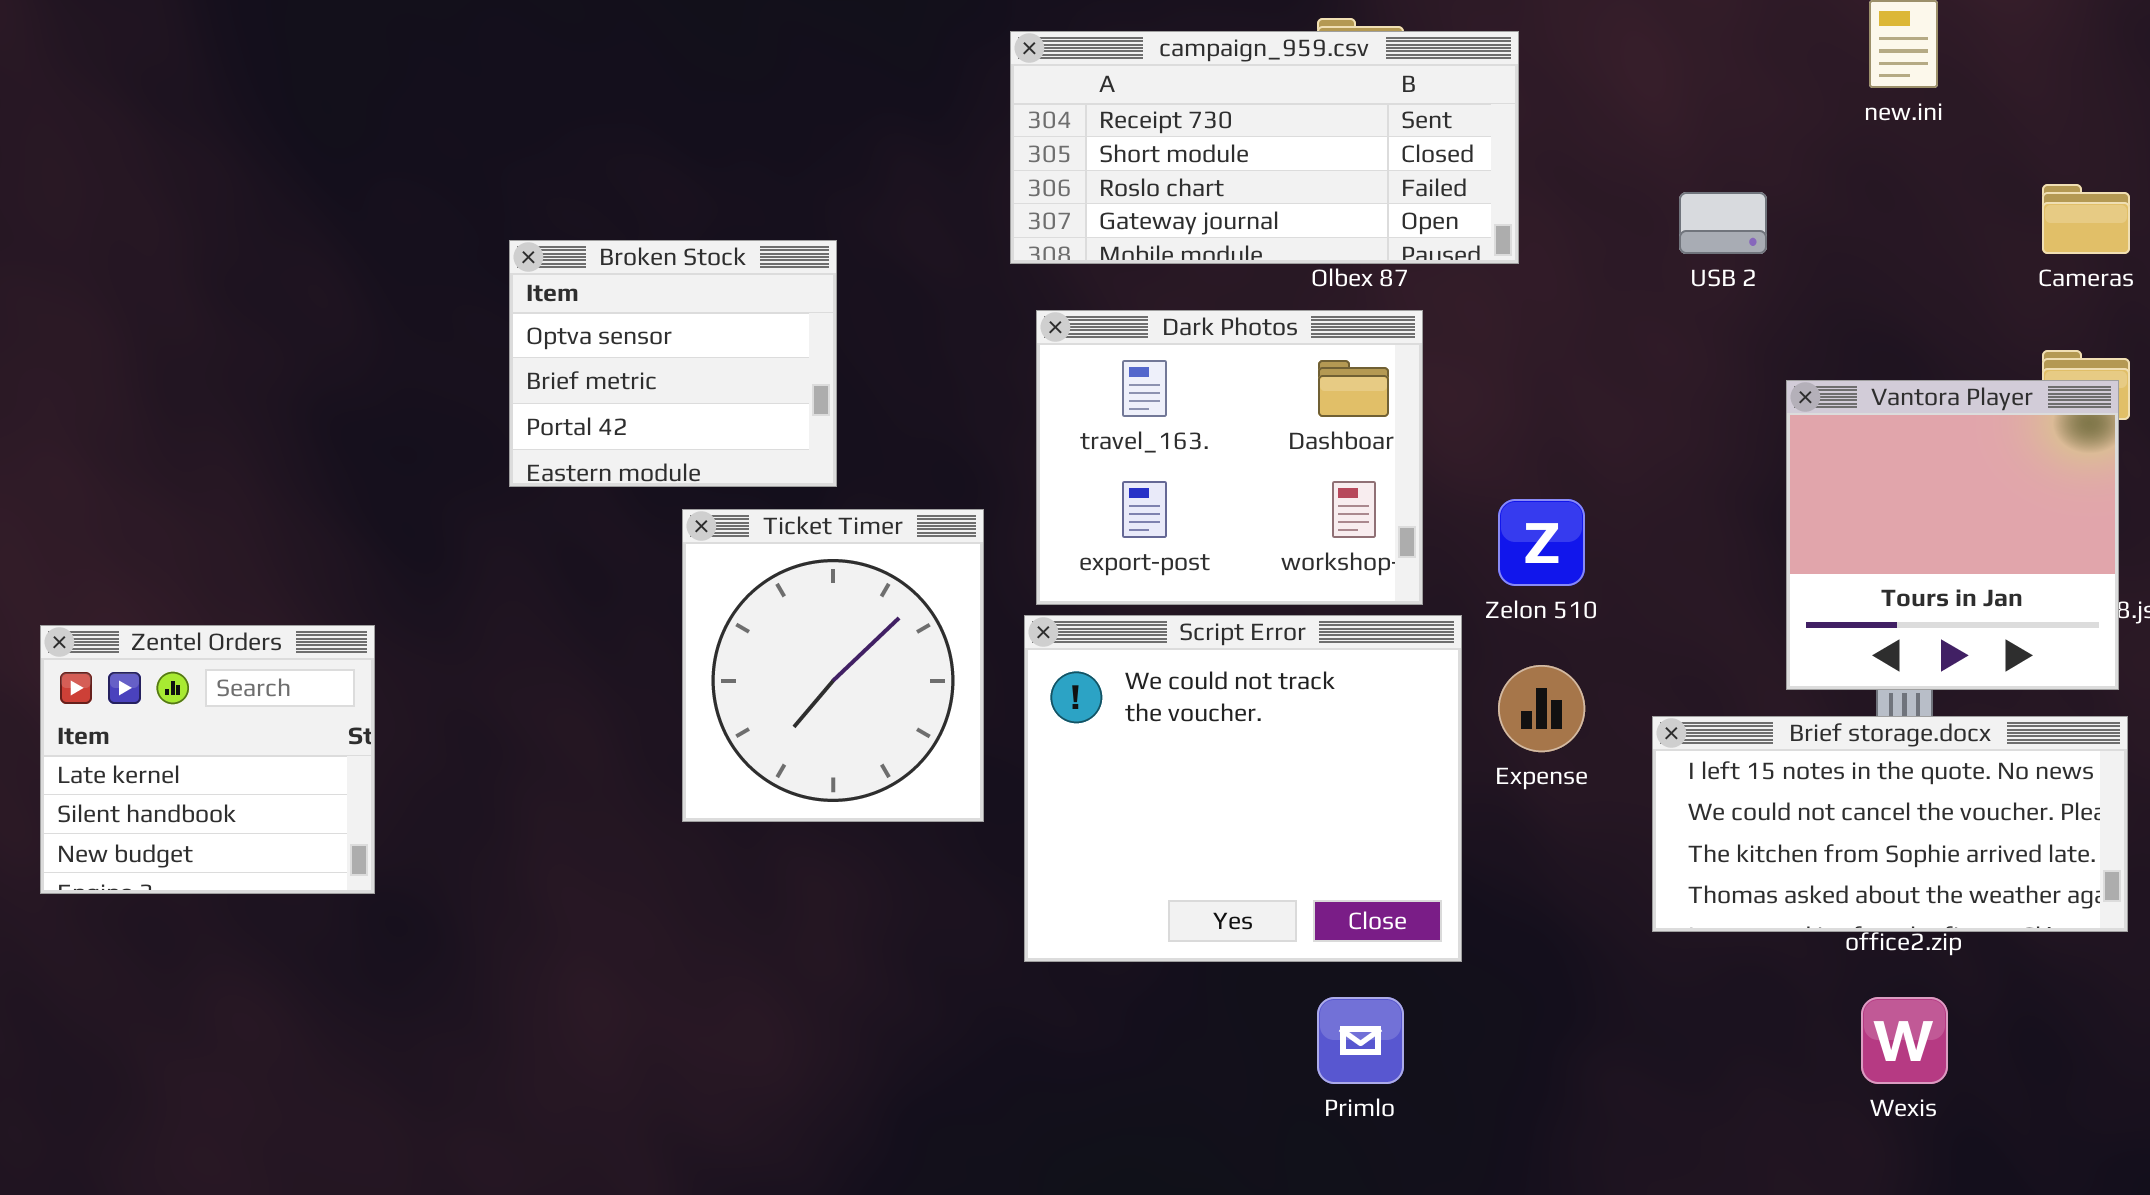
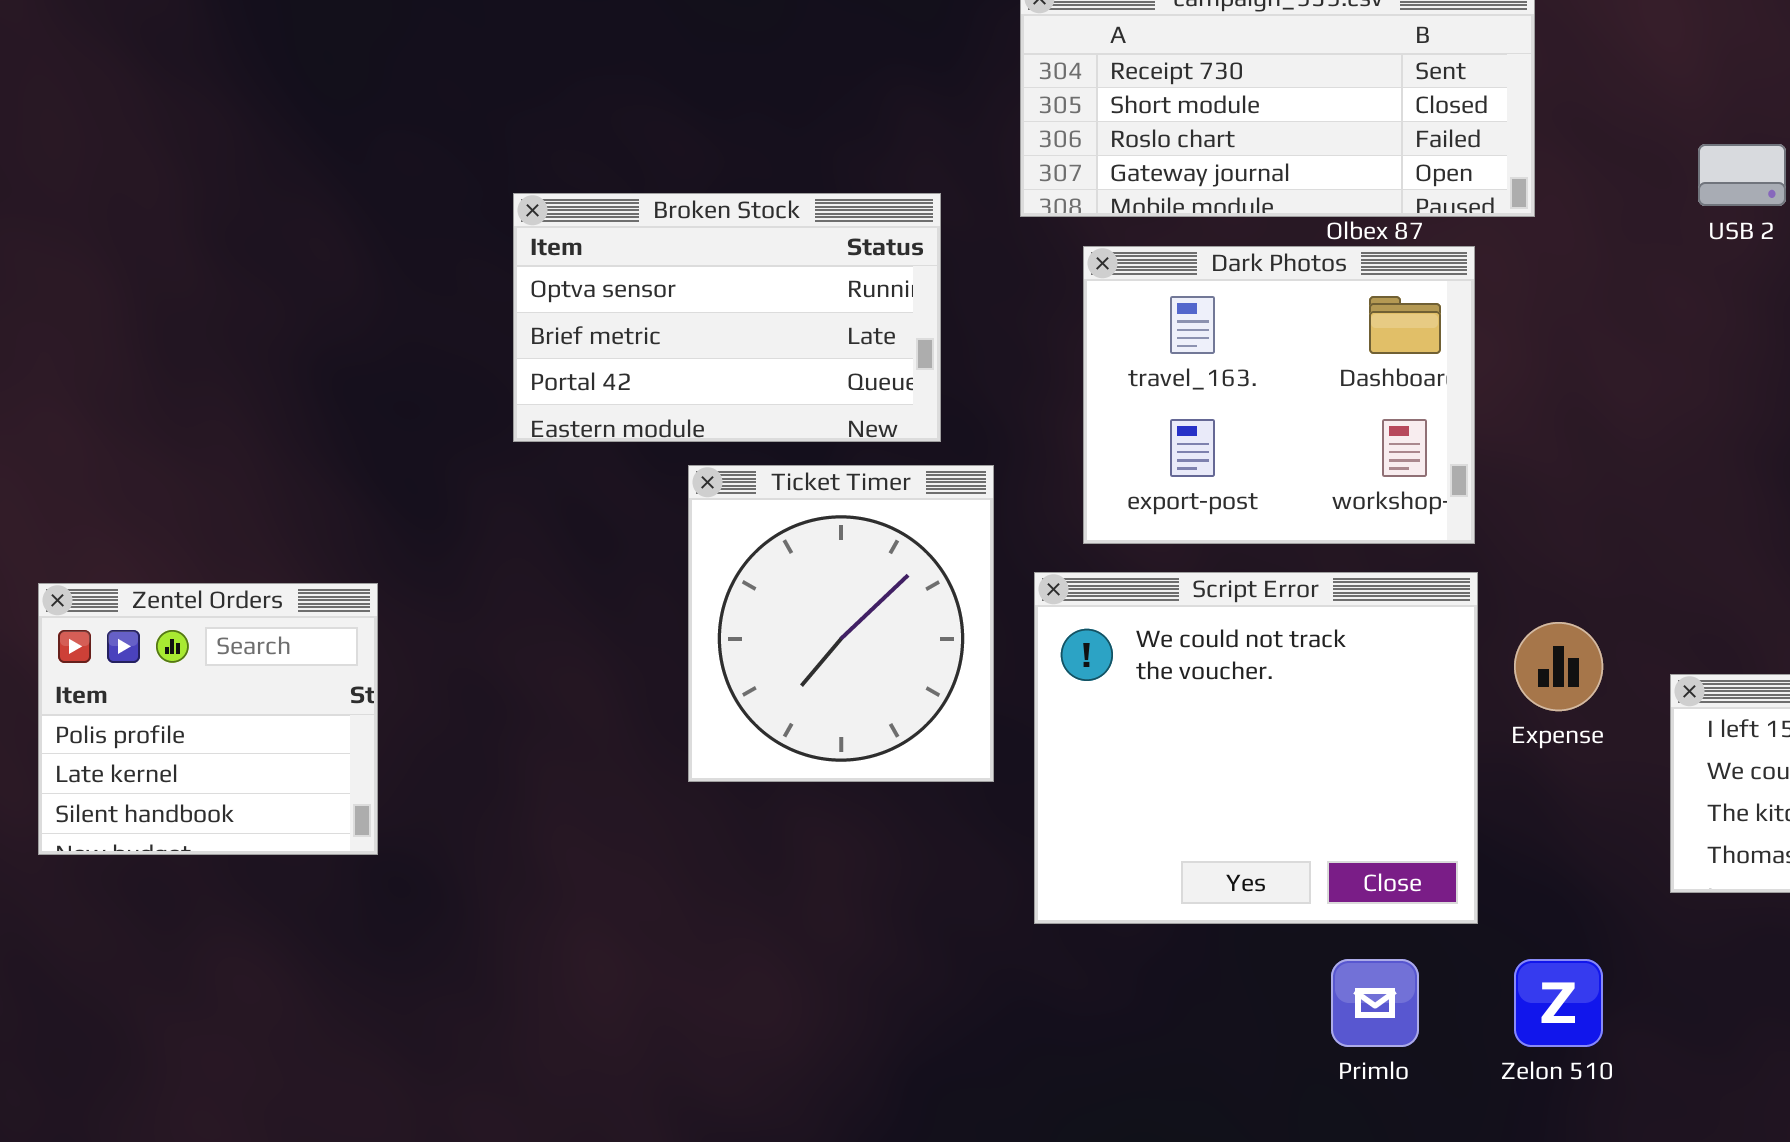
Broken Stock: [509,240,837,487] -> [513,193,941,442], resized
Dark Photos: [1036,310,1423,605] -> [1083,246,1475,544], moved
Zelon 510: [1498,499,1585,586] -> [1514,959,1603,1047], moved
Zentel Orders: [40,625,375,894] -> [38,583,378,855], scrolled up 1 row

